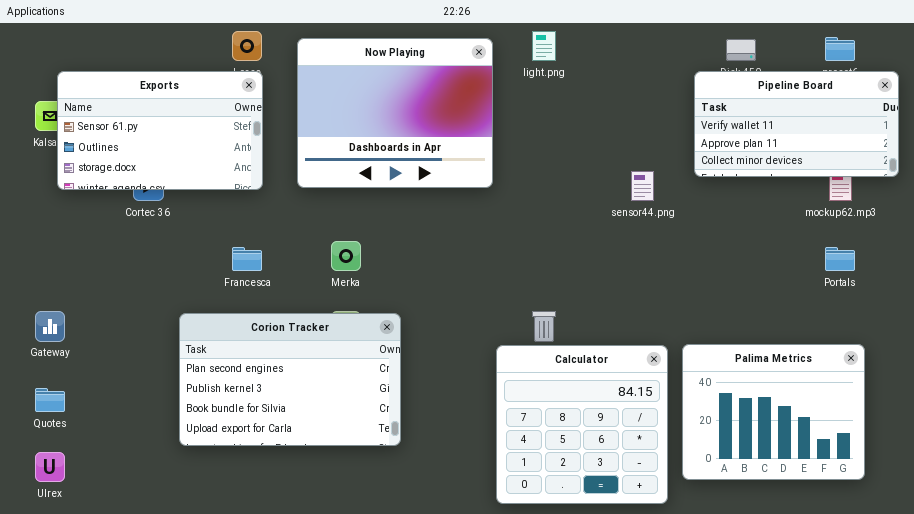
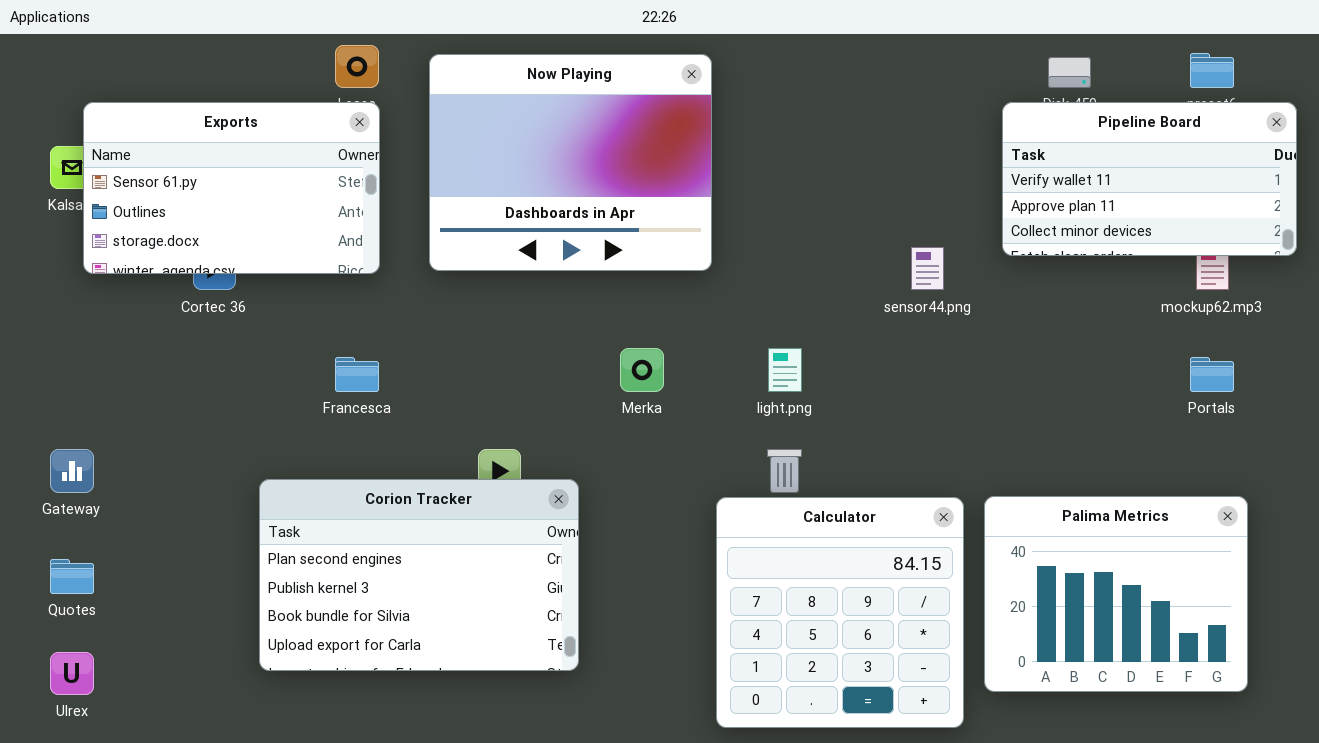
light.png: [532,31,556,61] -> [768,348,802,392], moved
Merka: [331,241,361,271] -> [620,348,664,392], moved
Corion Tracker: [179,313,401,446] -> [259,479,579,671], moved

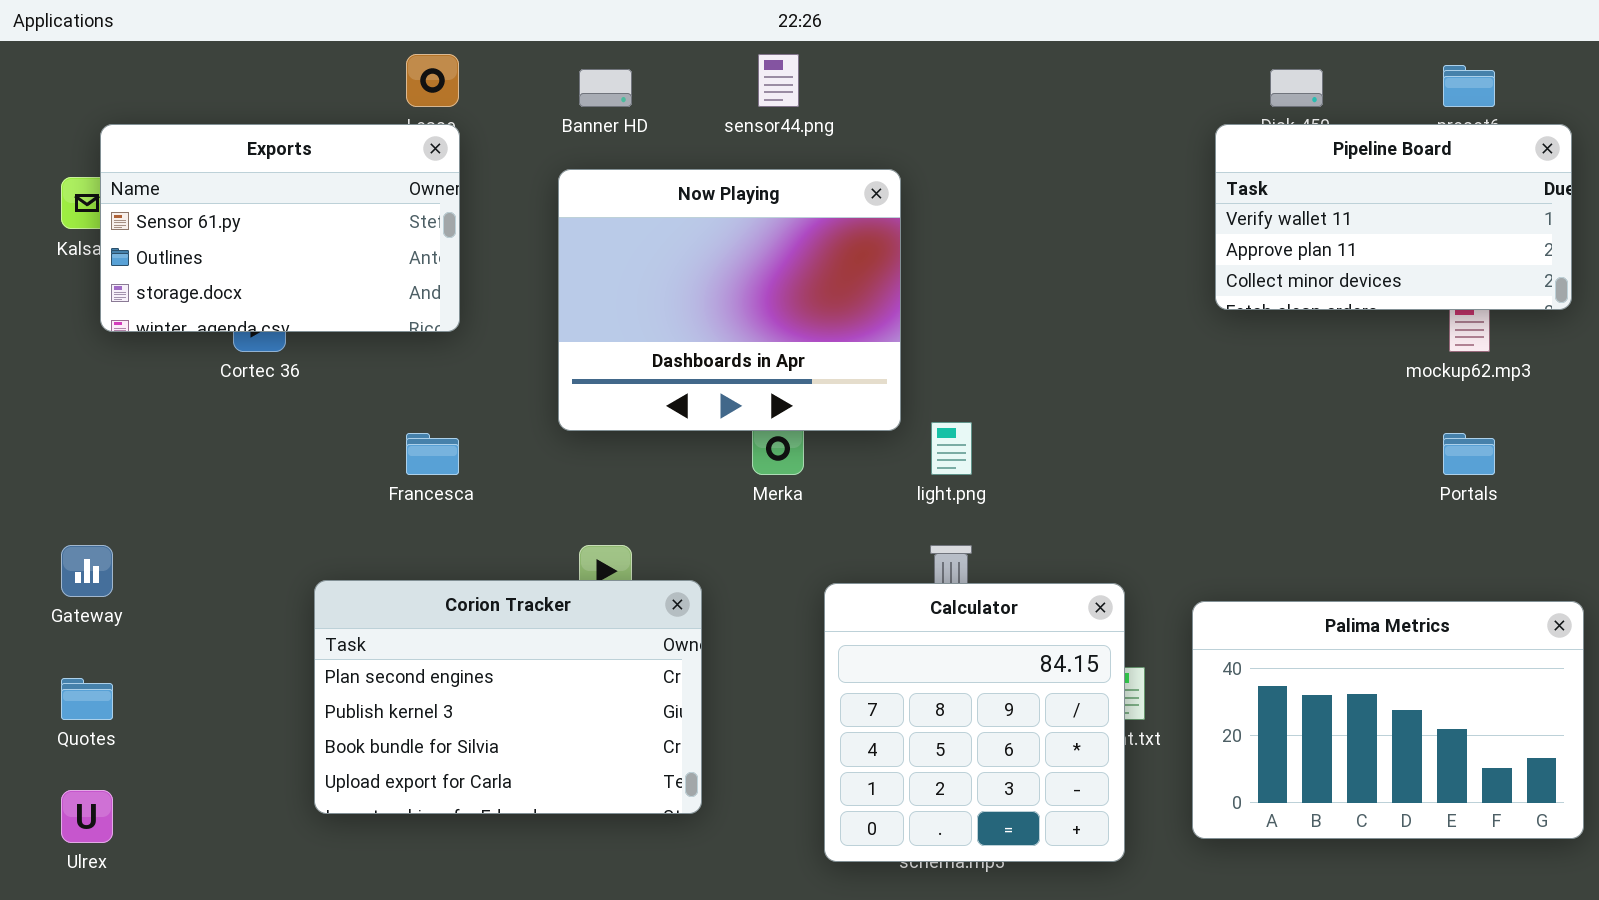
Now Playing: [429,54,712,271] -> [558,169,901,431], moved
sensor44.png: [911,247,944,290] -> [758,54,799,107], moved
Palima Metrics: [984,496,1248,692] -> [1192,601,1584,839], resized
Calculator: [716,497,964,728] -> [824,583,1125,862], moved

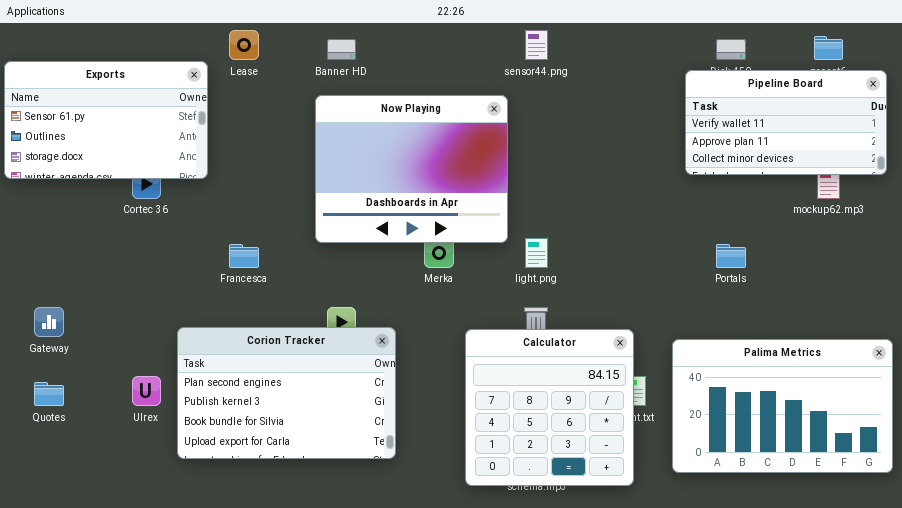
sensor44.png: [758,54,799,107] -> [525,30,548,60], moved
Exports: [100,124,460,332] -> [4,61,208,179], moved
Portals: [1443,433,1495,475] -> [716,244,746,268], moved
Ulrex: [61,790,113,843] -> [132,376,161,406], moved

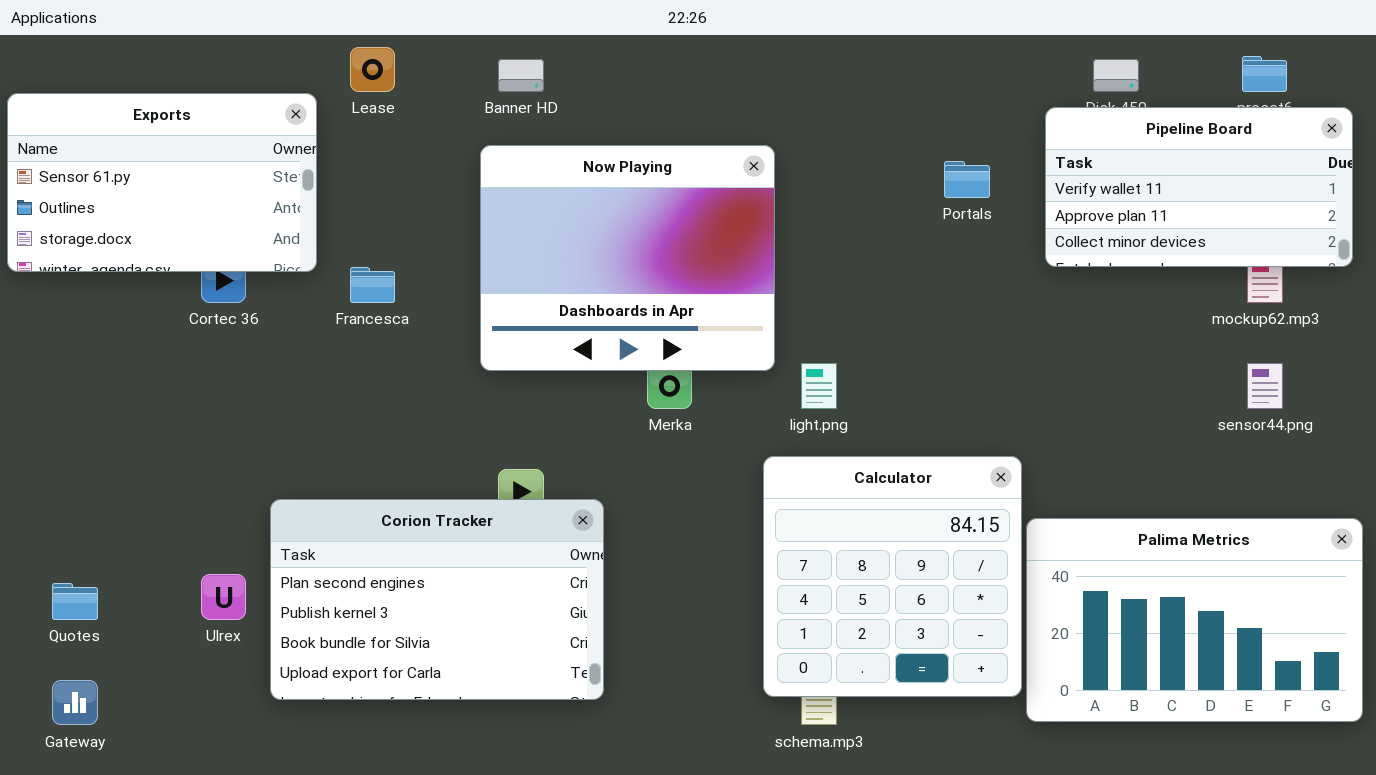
sensor44.png: [525,30,548,60] -> [1247,363,1283,409], moved
Francesca: [229,244,259,268] -> [350,267,395,303], moved
Portals: [716,244,746,268] -> [944,161,990,198], moved
Gateway: [34,307,64,337] -> [52,680,98,725], moved
Calculator: [465,329,634,486] -> [763,456,1022,697], moved

